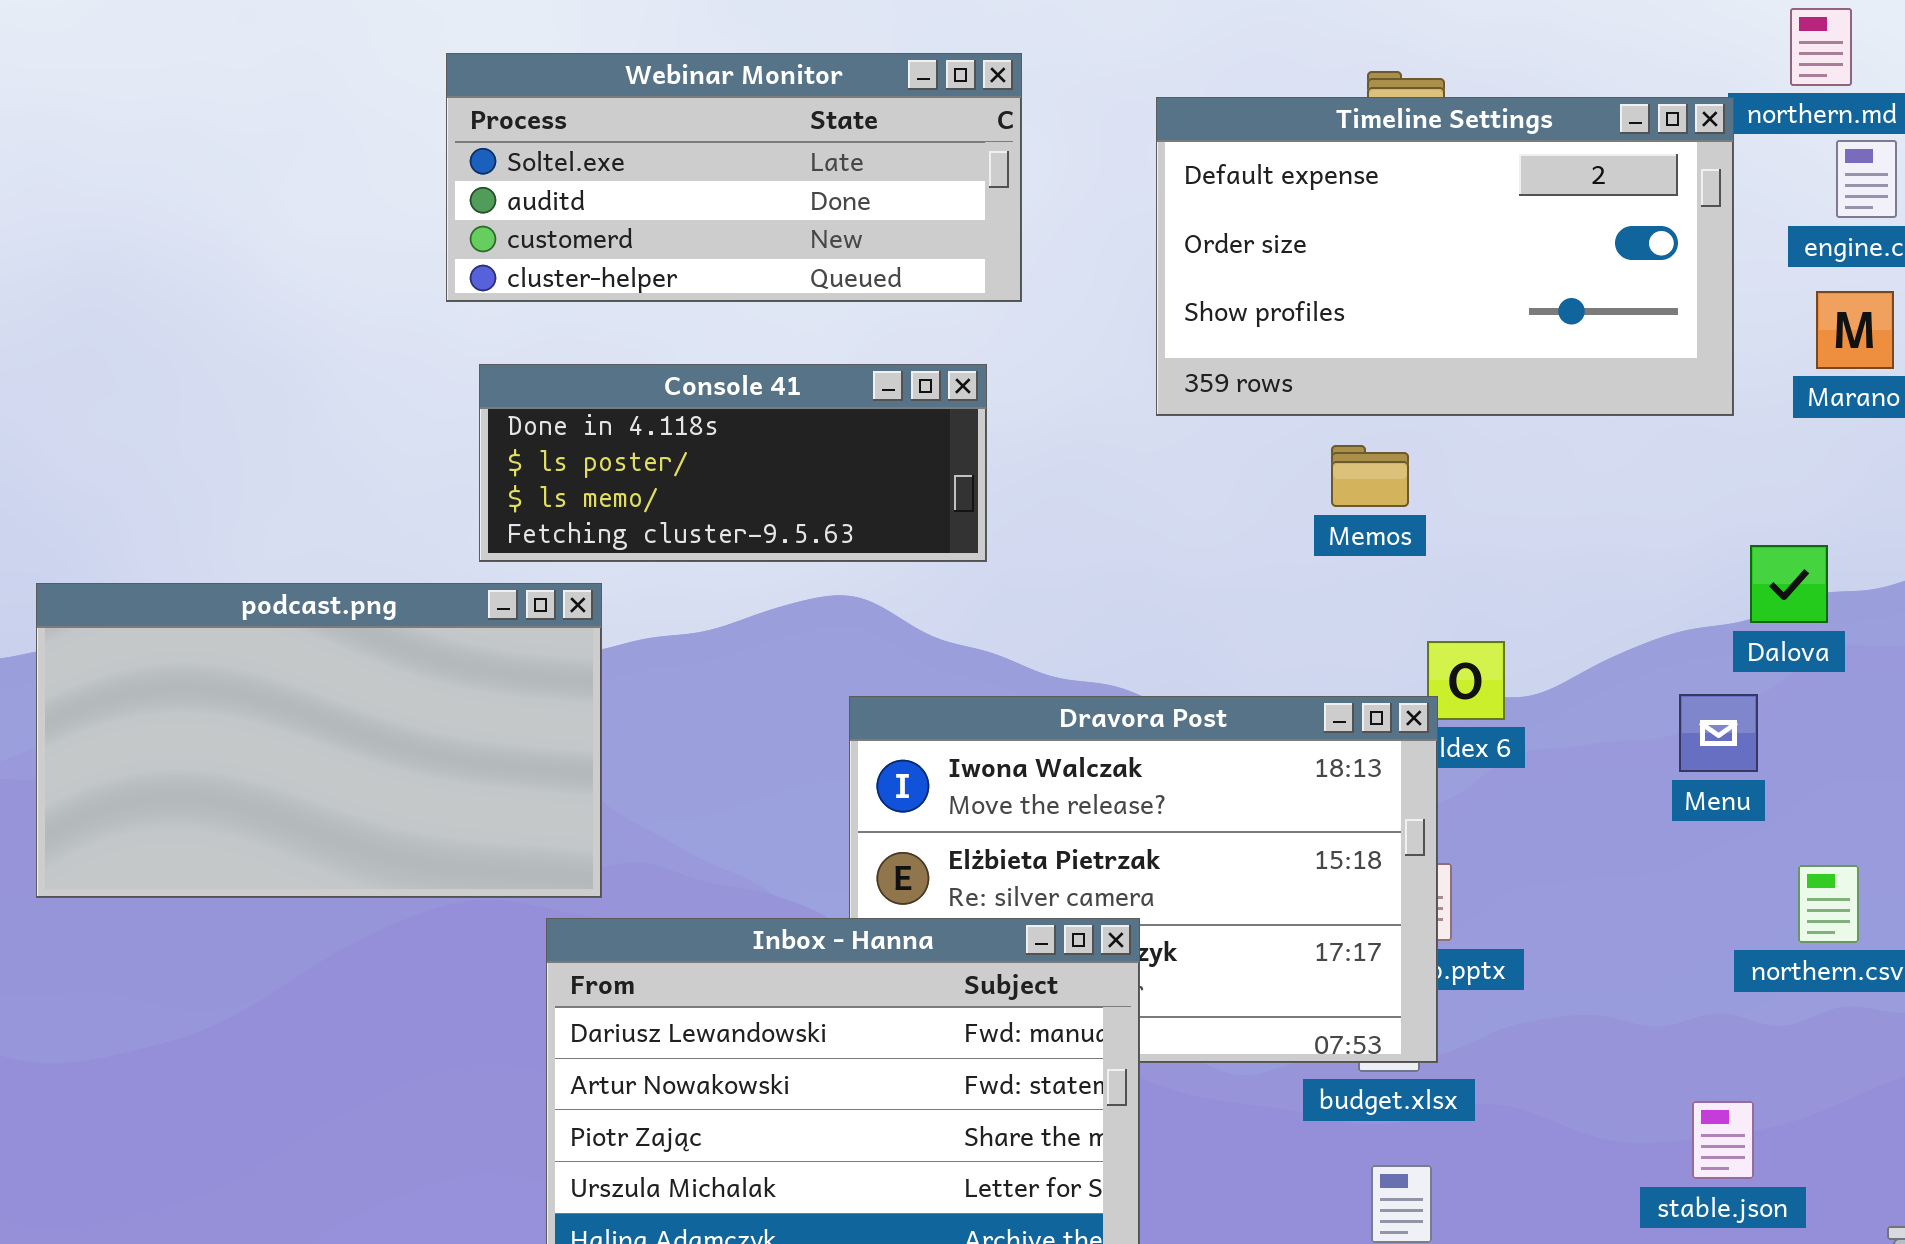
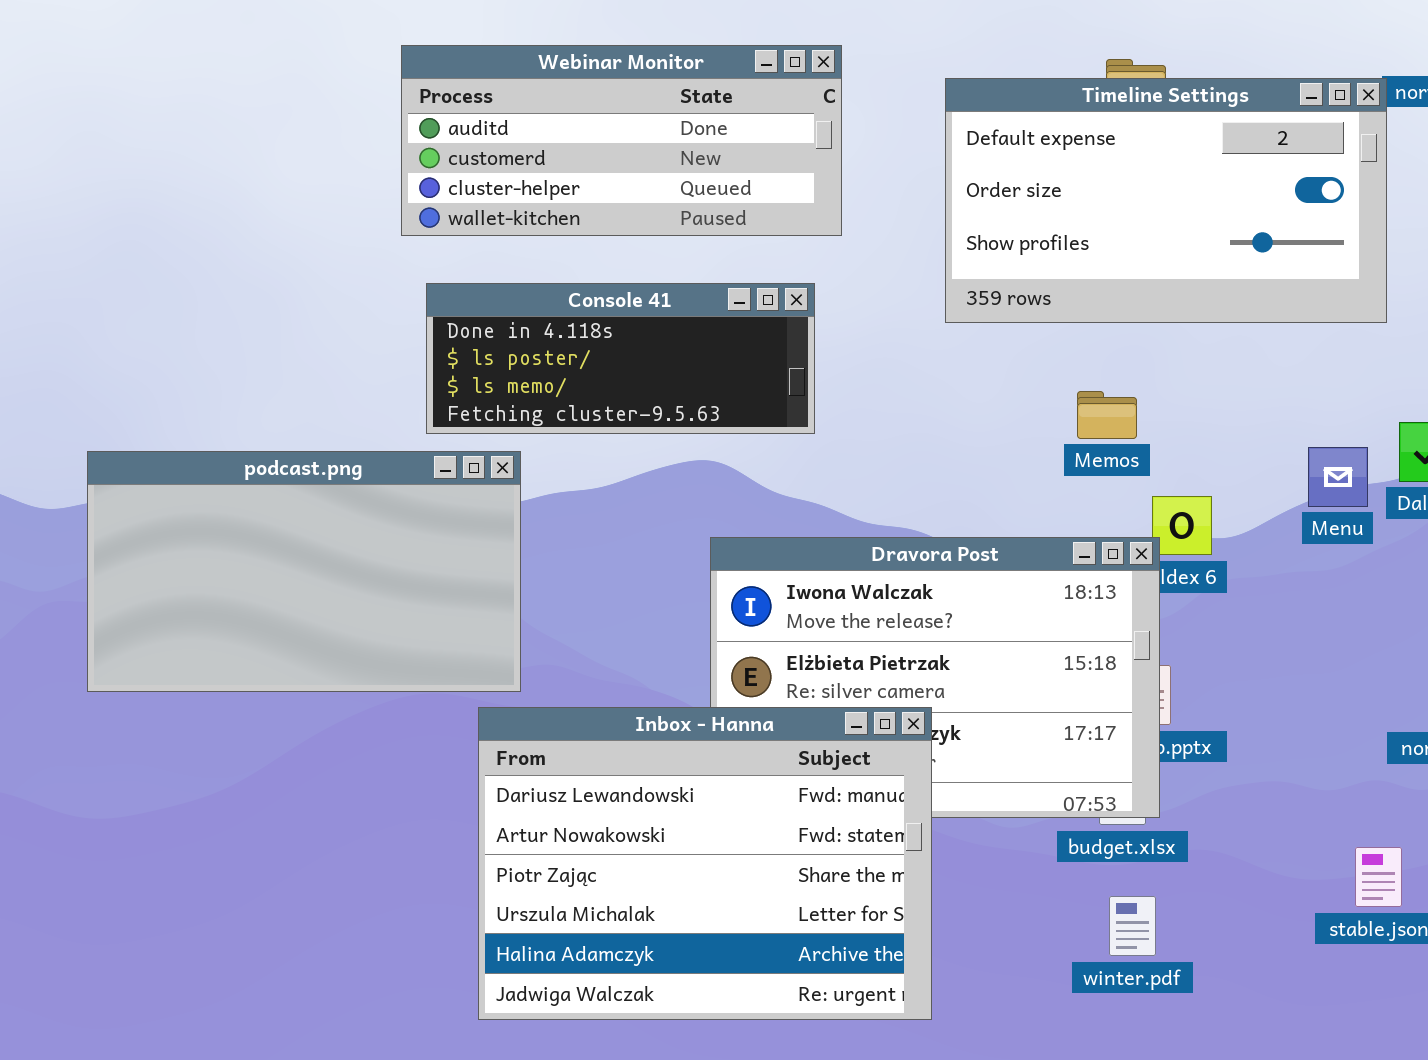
Webinar Monitor: [446,53,1022,302] -> [401,45,842,236], scrolled down 1 row
Memos: [1331,445,1409,507] -> [1077,391,1137,439], moved
Menu: [1679,694,1758,772] -> [1308,447,1368,507], moved

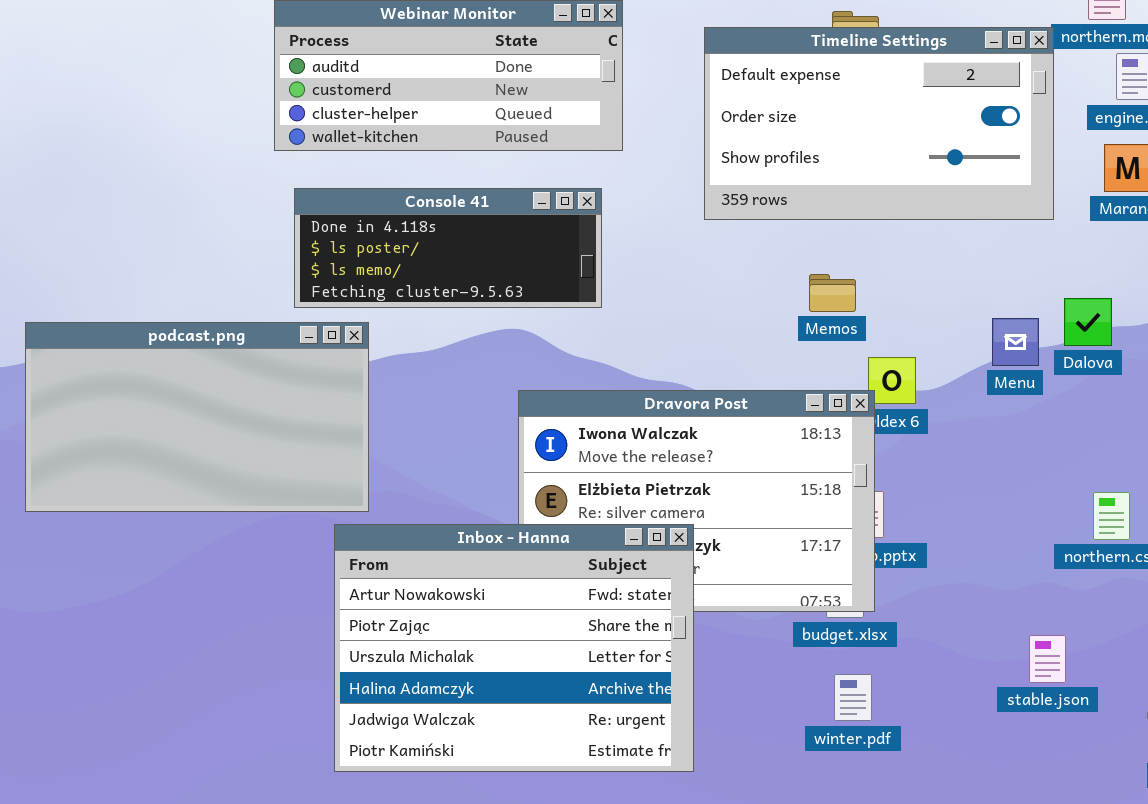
Inbox - Hanna: [478,707,932,1020] -> [334,524,694,772], scrolled down 1 row

